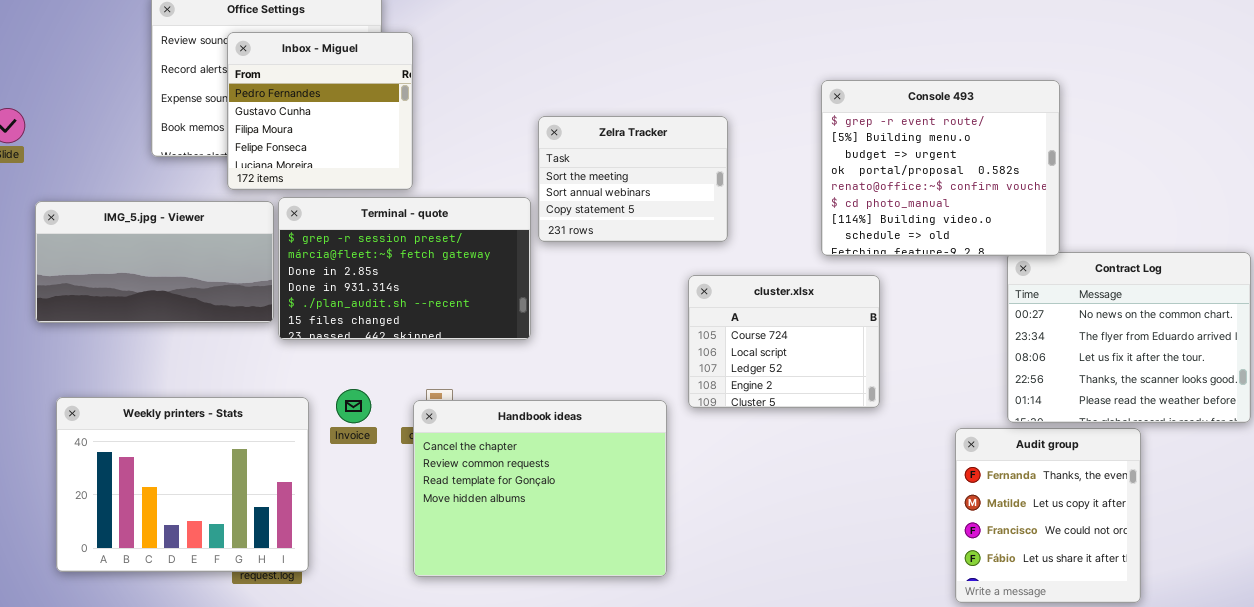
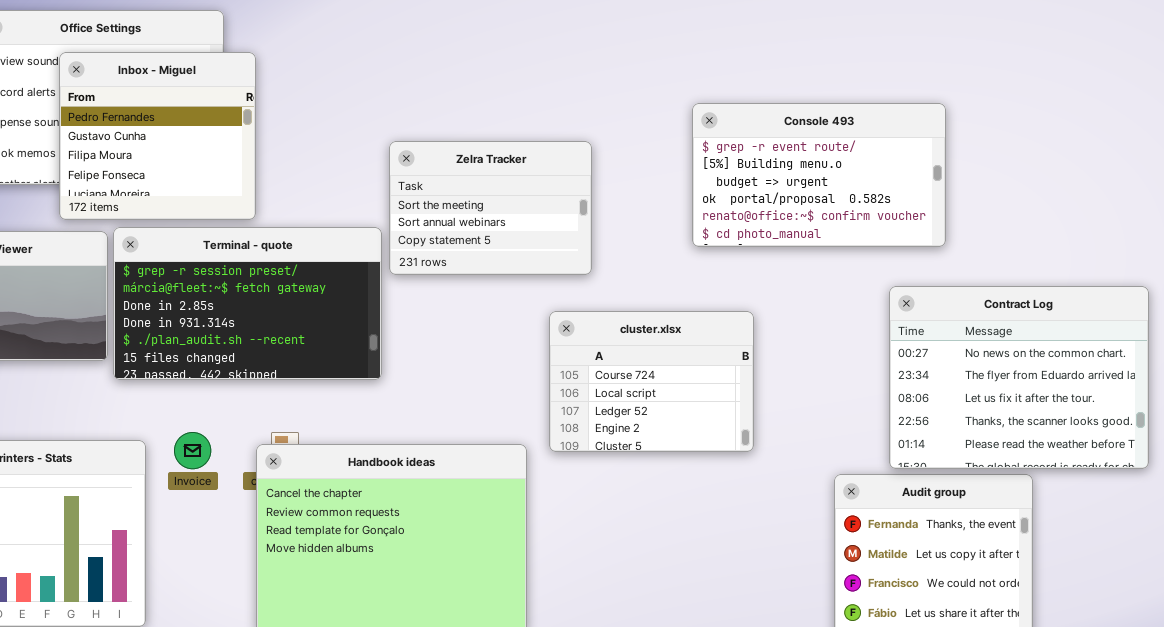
Console 493: [821,80,1060,256] -> [692,103,946,247], resized

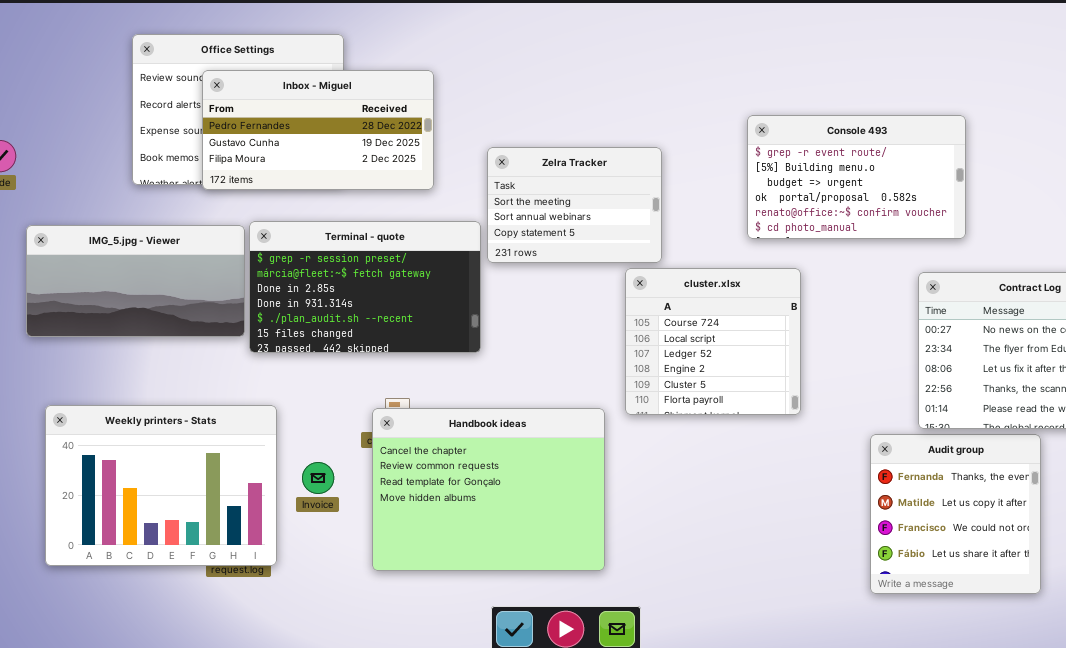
Inbox - Miguel: [59,52,256,220] -> [202,70,434,190], resized
cluster.xlsx: [549,311,754,452] -> [625,268,801,415], resized
Invoice: [174,432,211,469] -> [302,462,334,494], moved

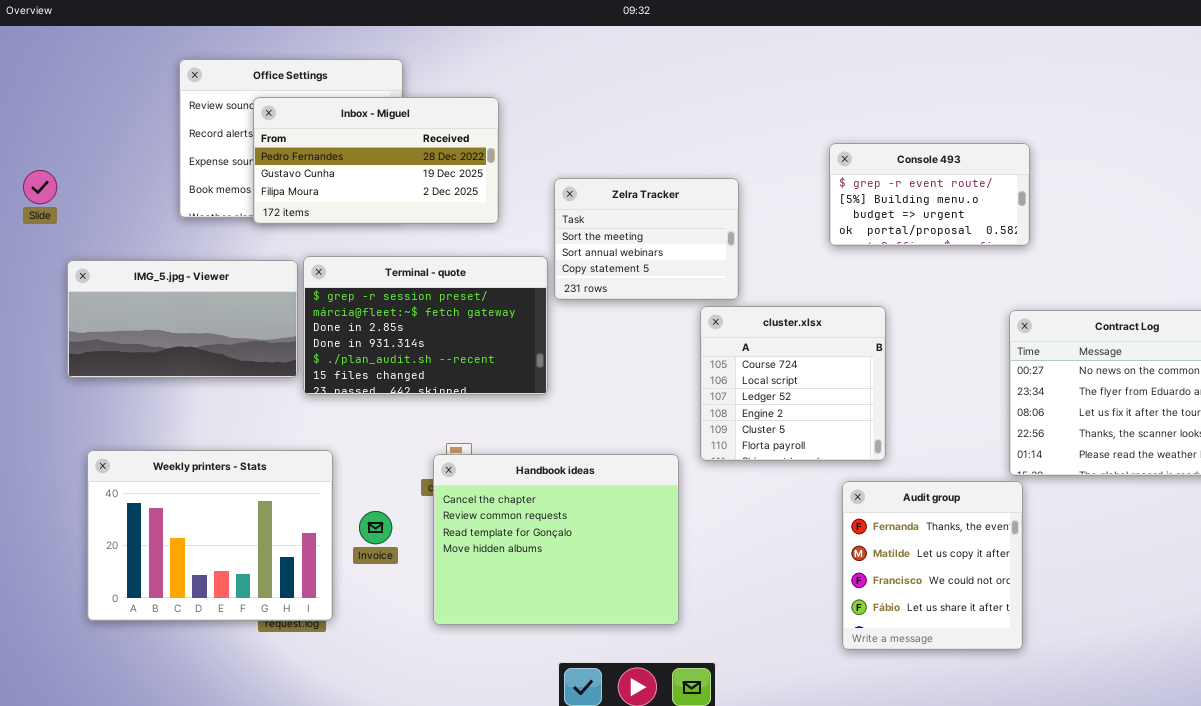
Console 493: [747,115,966,239] -> [829,143,1030,246], resized
Audit group: [870,434,1041,594] -> [842,481,1023,650], moved

